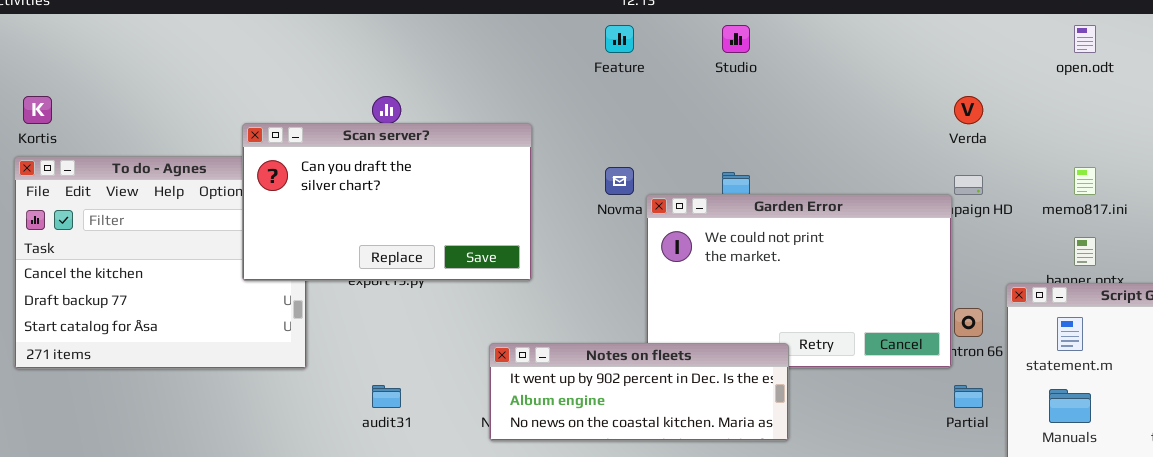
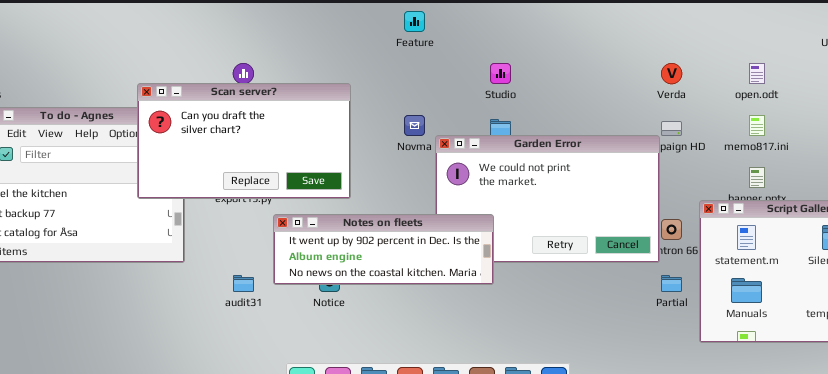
Studio: [722,25,750,53] -> [490,63,511,84], moved
open.odt: [1074,25,1096,53] -> [749,63,765,84], moved
Notes on fleets: [489,343,789,441] -> [273,214,494,285], moved

